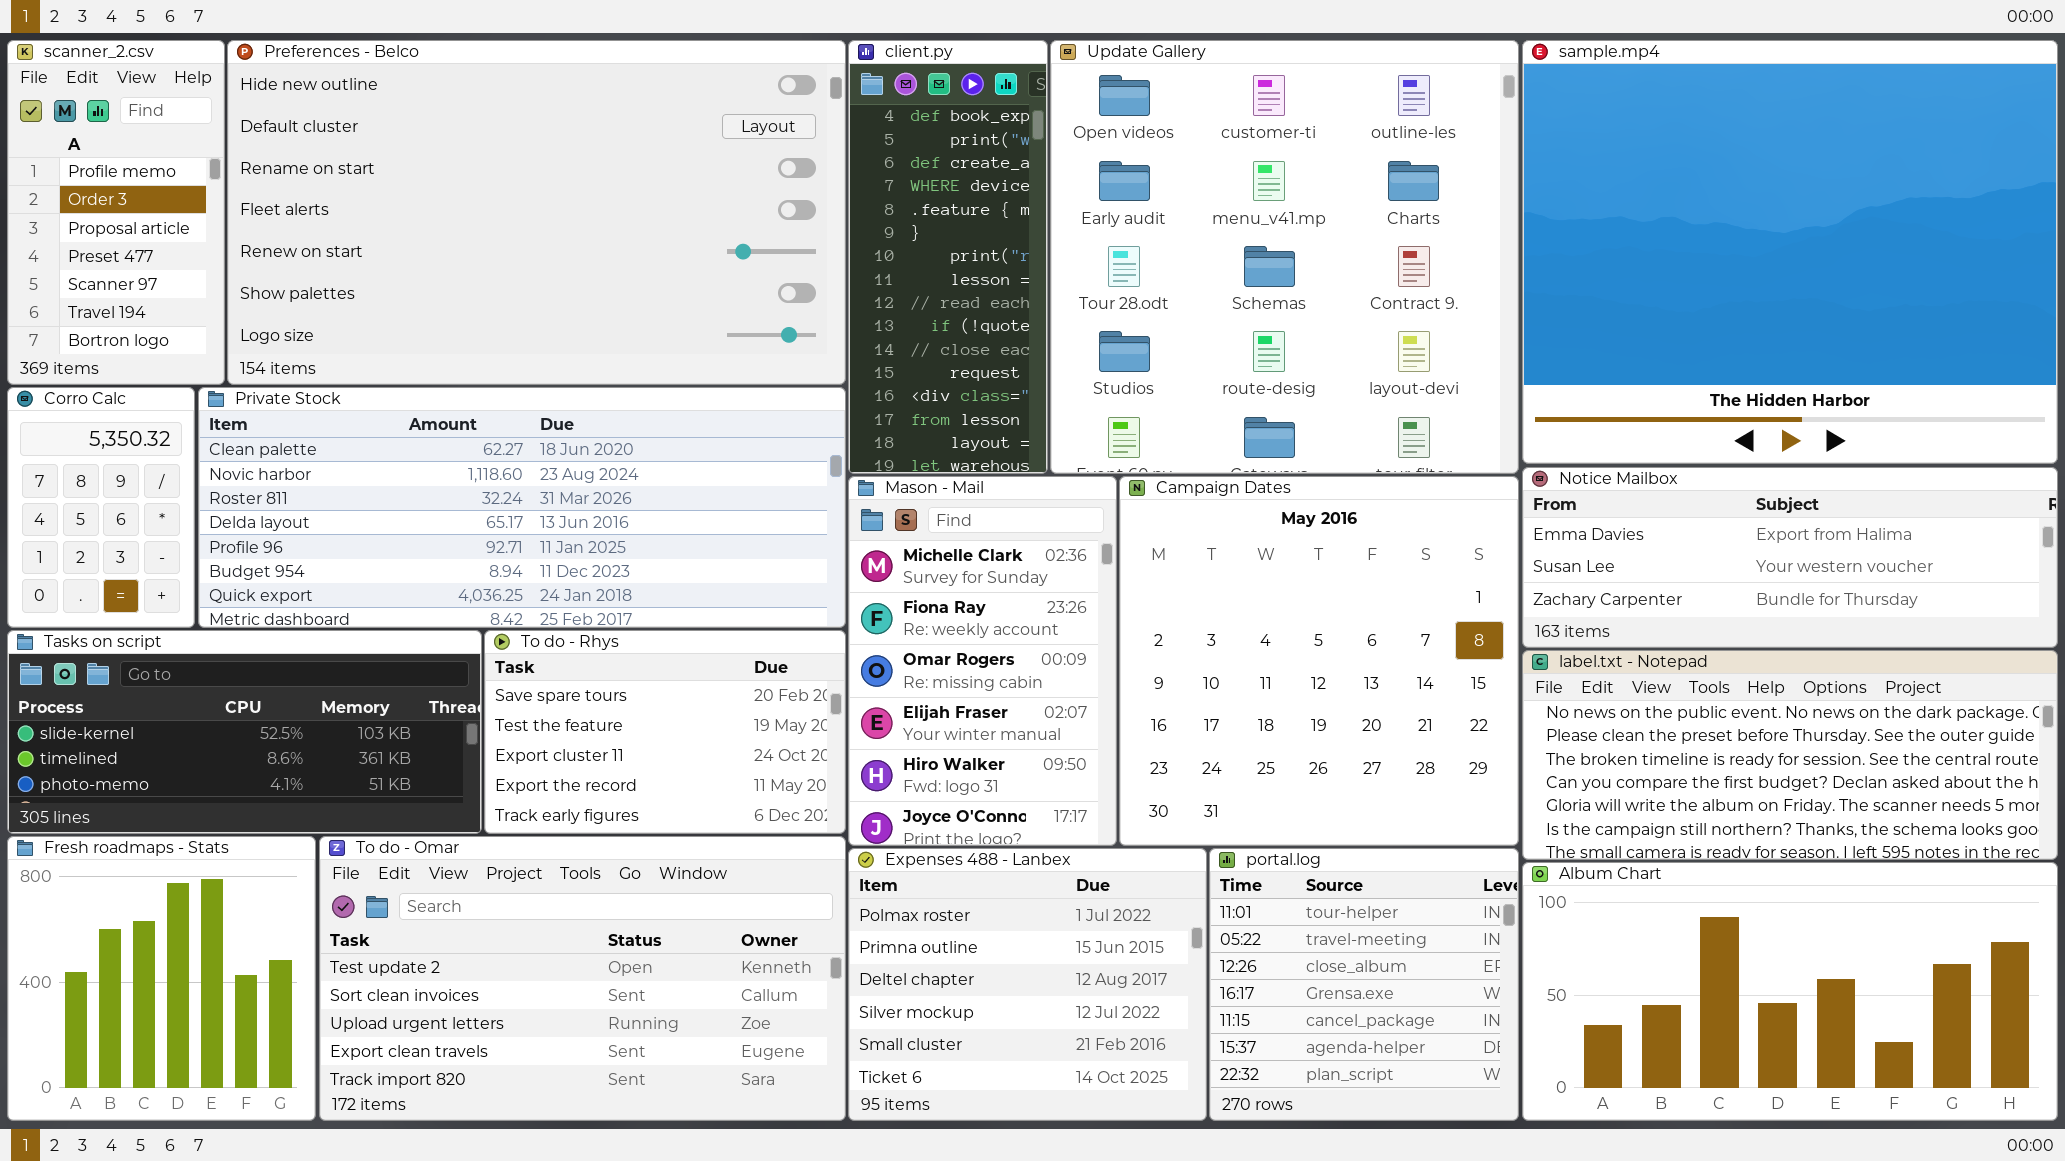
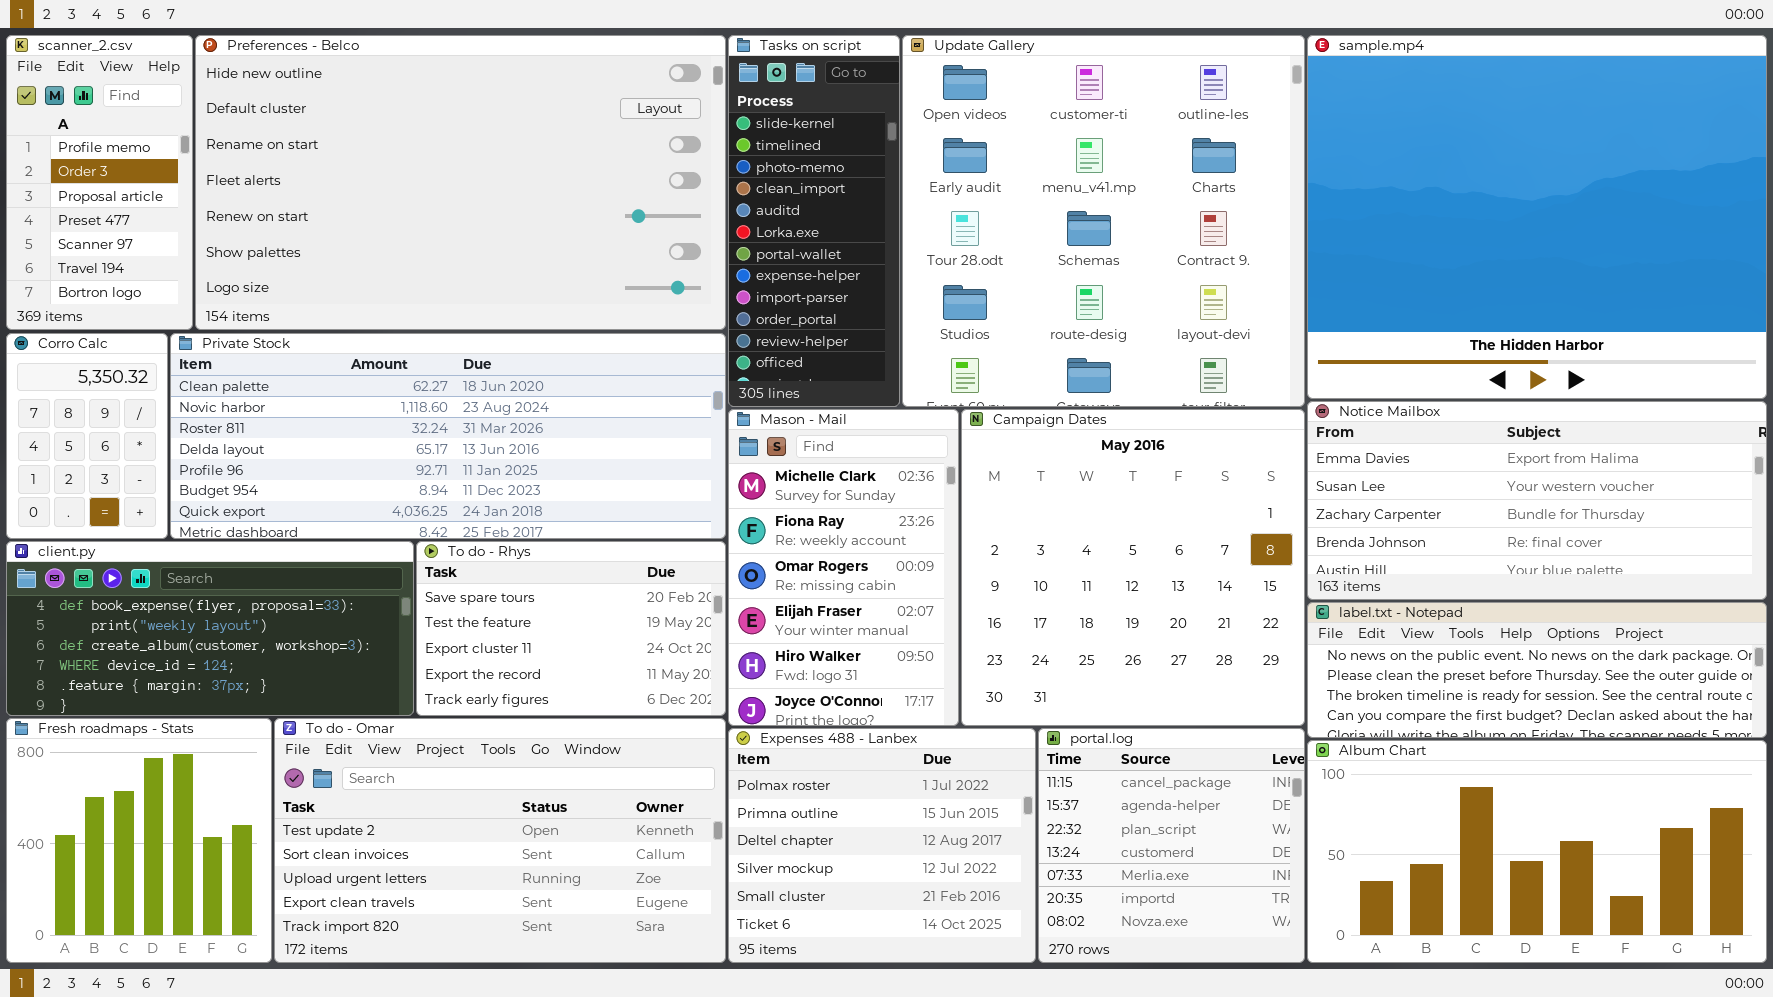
client.py: [848,40,1048,474] -> [6,541,414,716], moved, resized
Notice Mailbox: [1522,467,2058,648] -> [1307,401,1767,600], resized
Tasks on script: [7,630,482,834] -> [728,35,900,407], moved, resized
label.txt - Notepad: [1522,650,2058,860] -> [1307,602,1767,738], resized
portal.log: [1209,848,1519,1121] -> [1038,728,1305,963], scrolled down 4 rows

